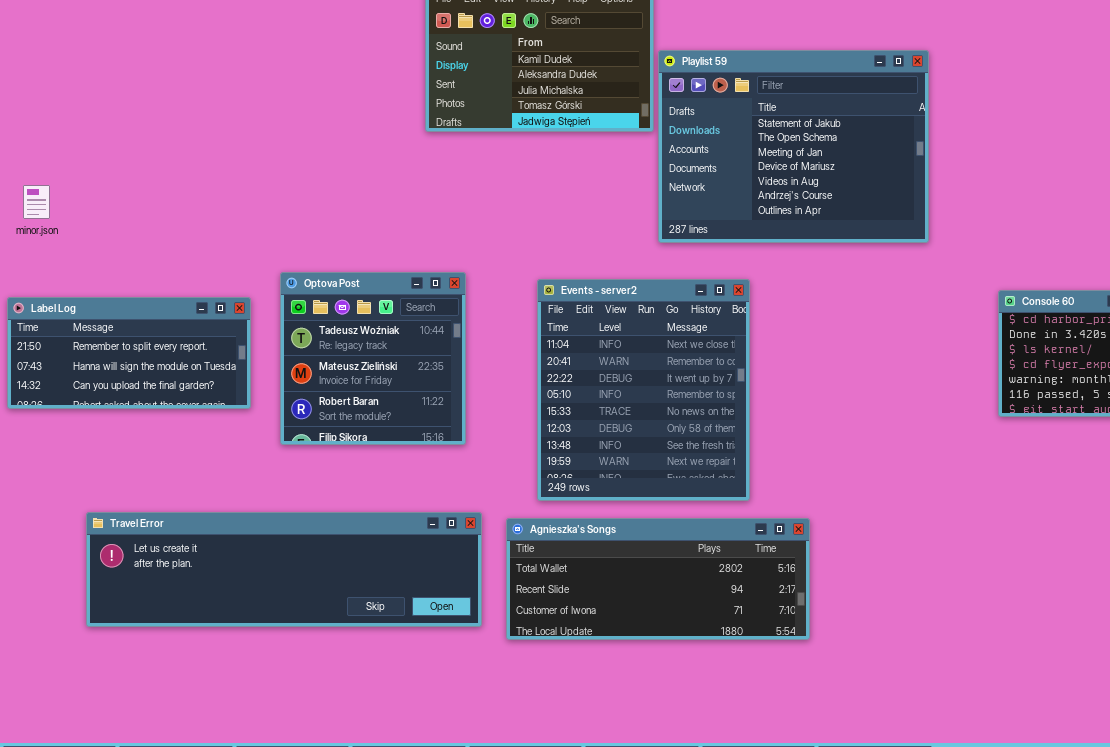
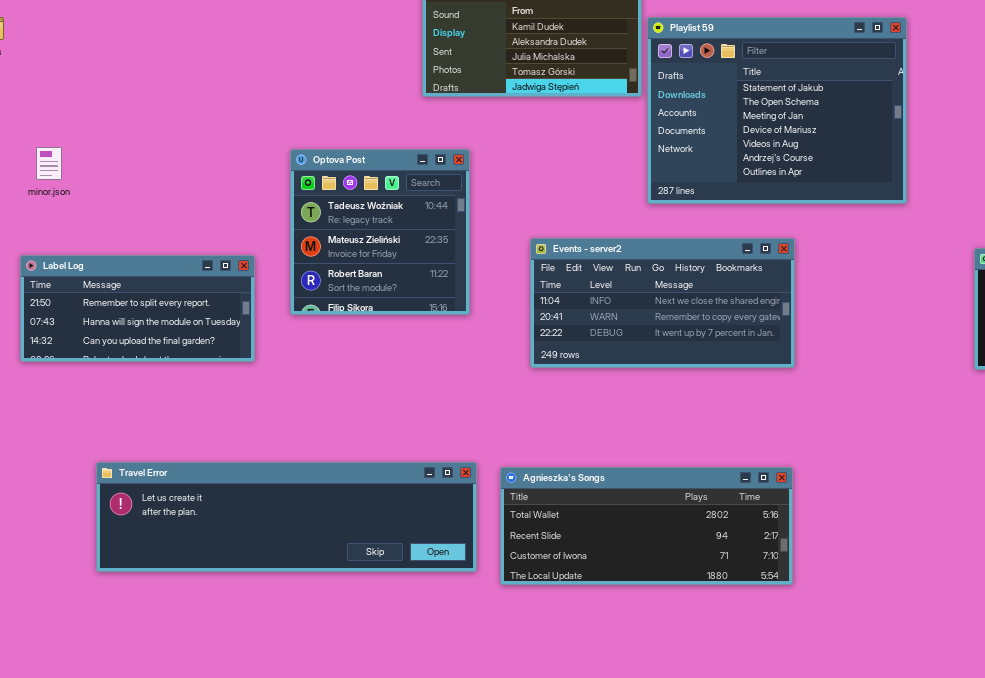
Optova Post: [280,272,466,445] -> [290,149,470,315], moved
Events - server2: [537,279,750,501] -> [530,238,795,368], resized

